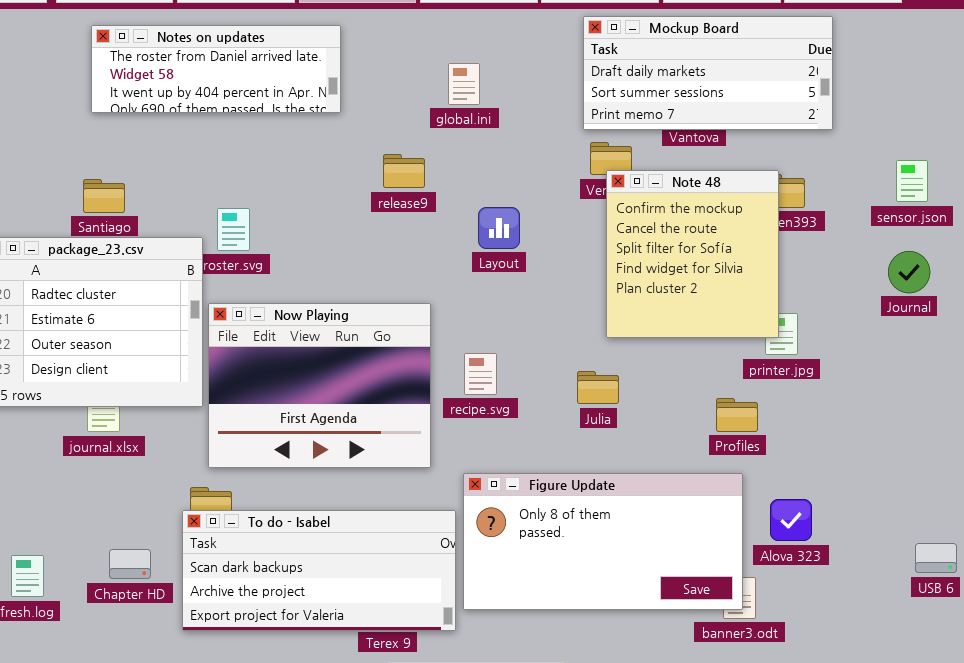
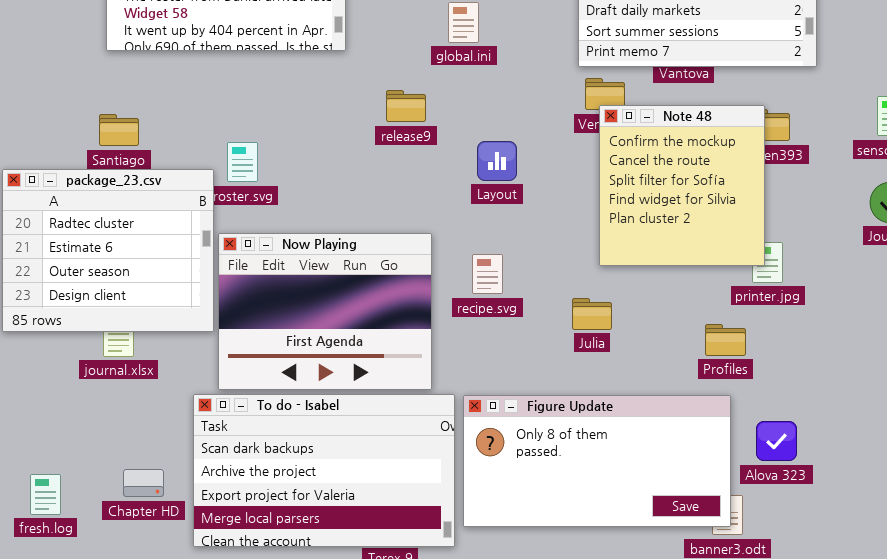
recipe.svg: [464,353,497,395] -> [472,254,503,294], moved
To do - Isabel: [182,510,456,631] -> [193,394,455,547], resized

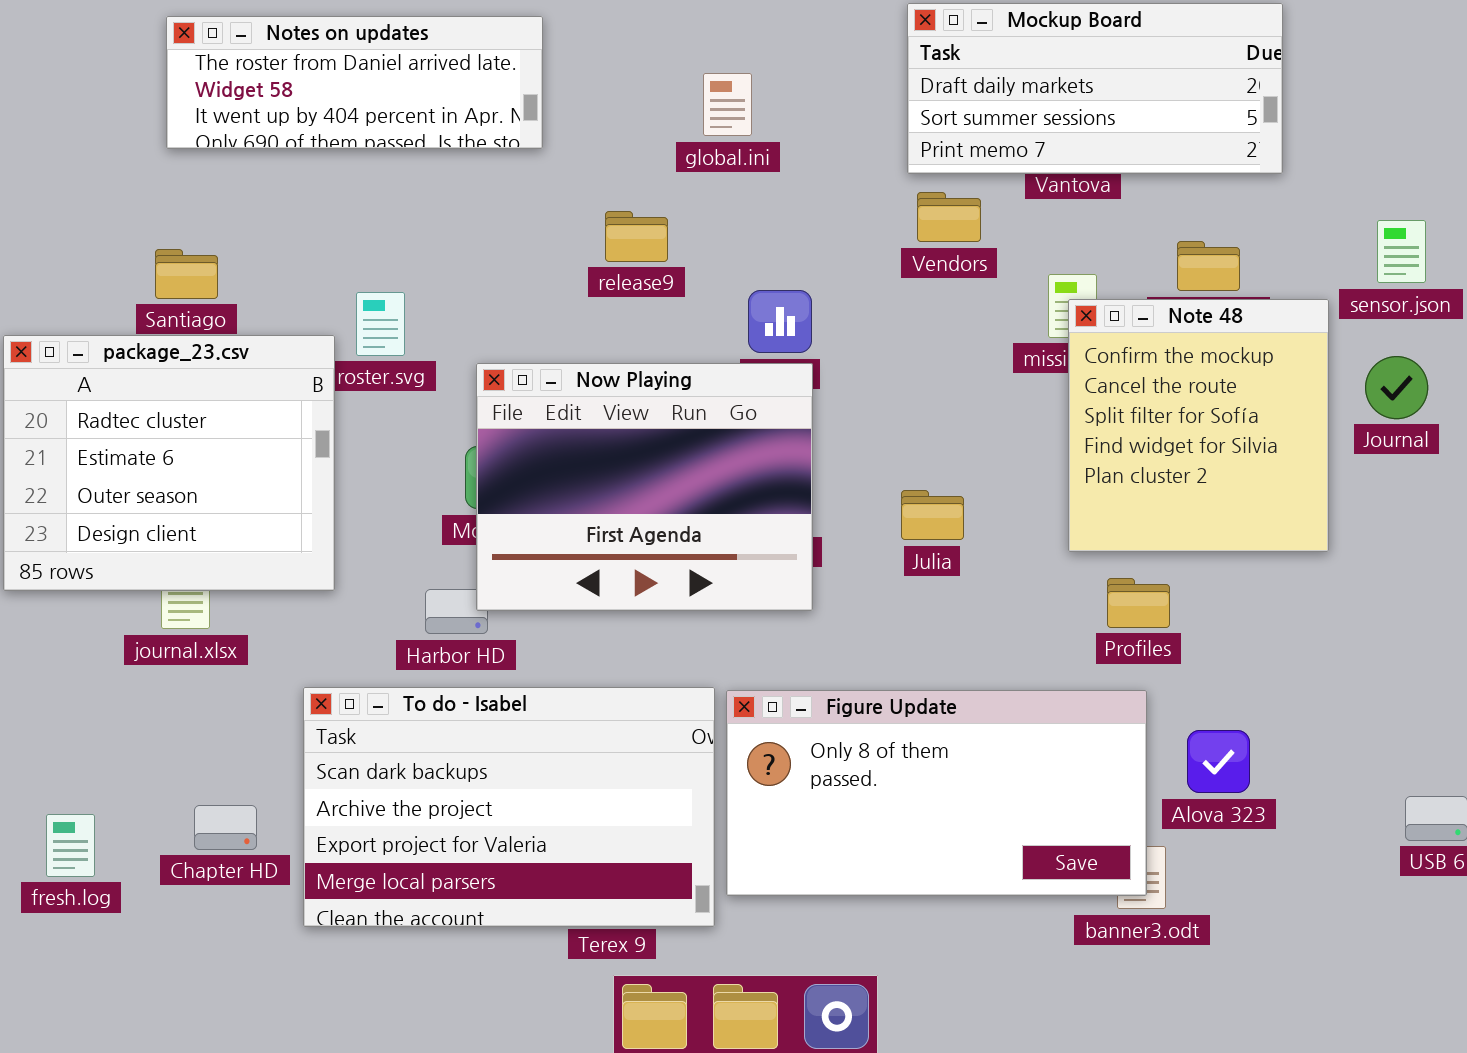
Note 48: [599,105,765,266] -> [1068,299,1329,552], moved
Now Playing: [218,233,432,390] -> [476,363,813,611], moved
Julia: [572,298,612,330] -> [901,490,964,540], moved

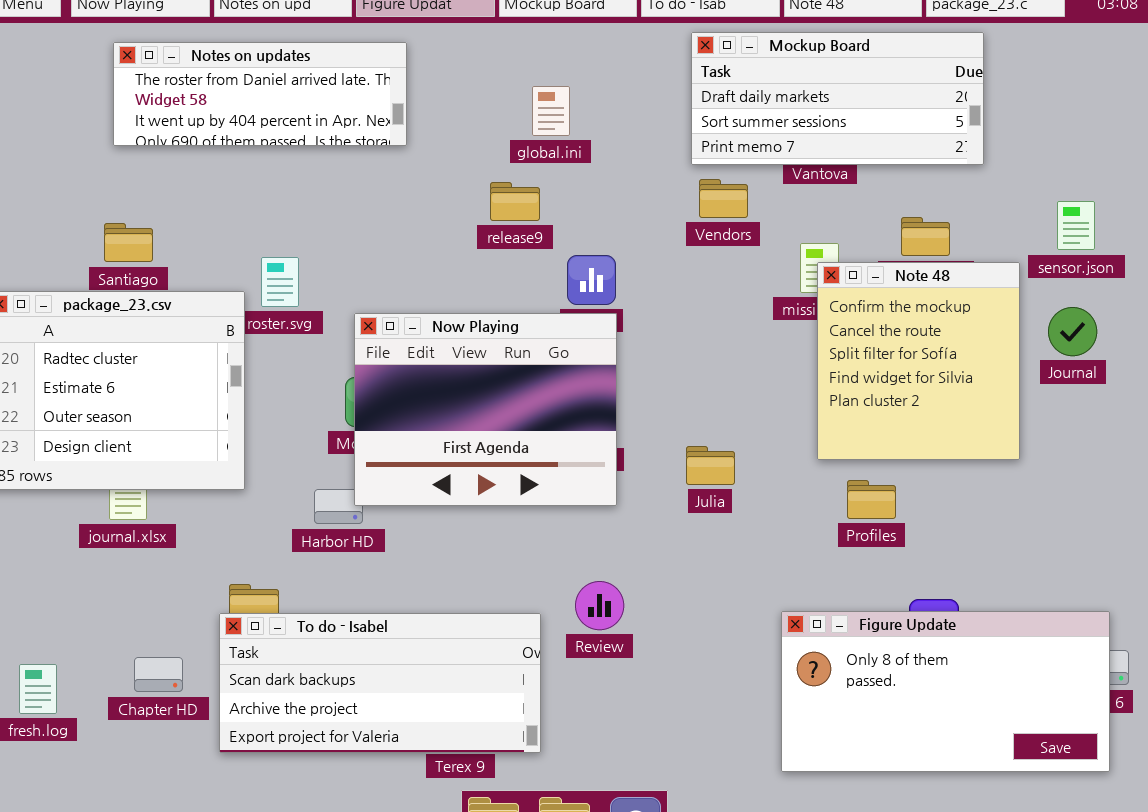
release9: [605,211,668,262] -> [490,182,540,221], moved
Julia: [901,490,964,540] -> [686,446,735,485], moved
To do - Isabel: [303,687,715,927] -> [219,613,541,753], resized
Figure Update: [726,690,1147,896] -> [781,611,1110,772], moved

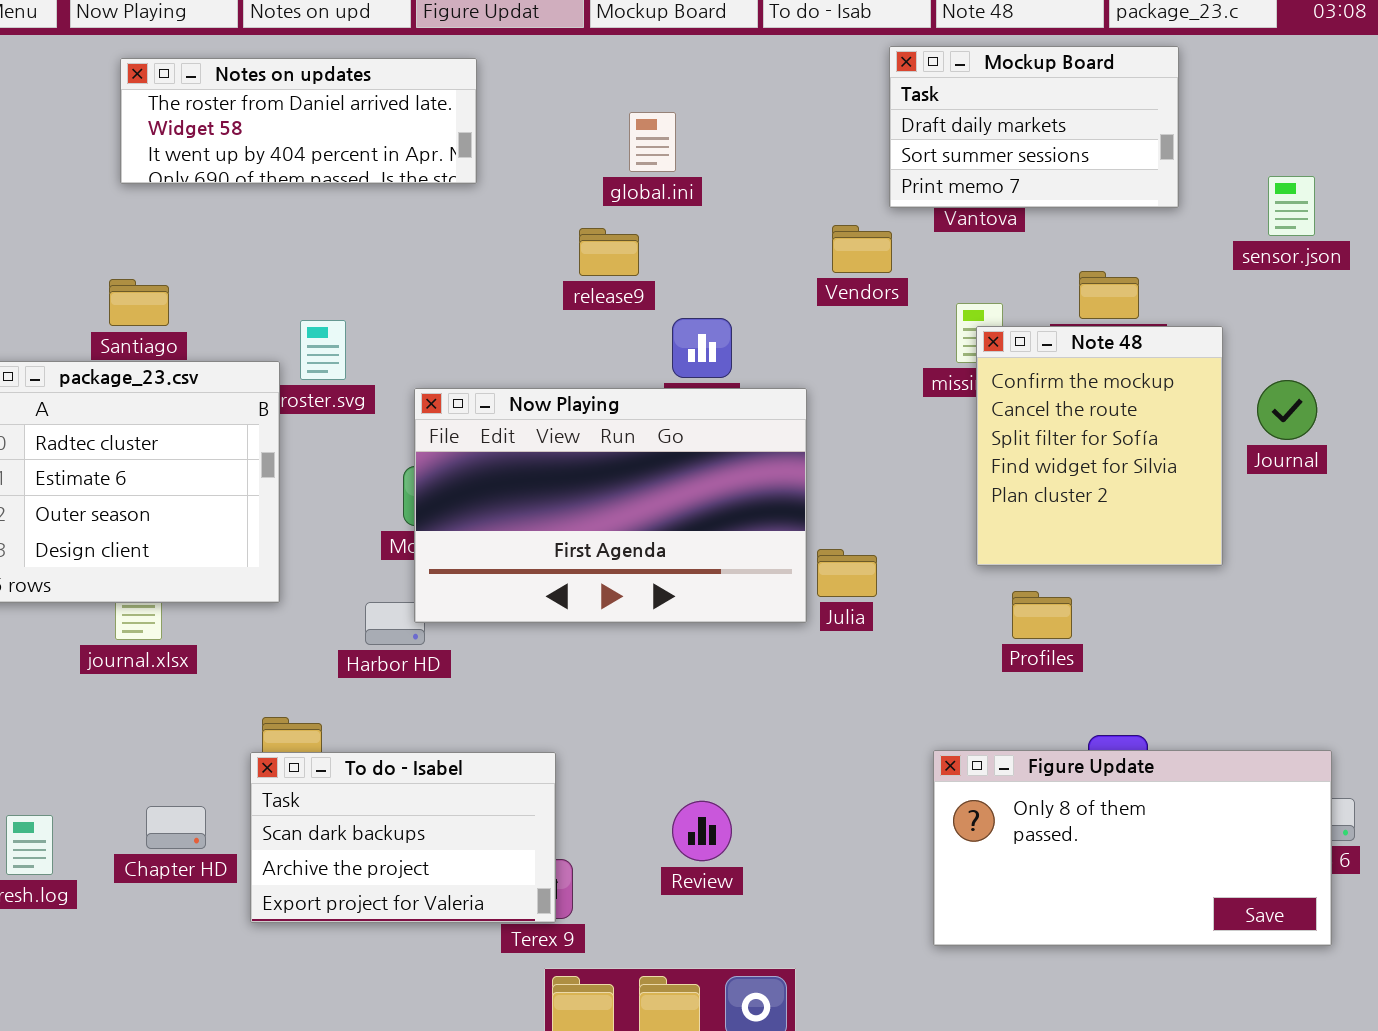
Mockup Board: [691,32,984,165] -> [889,46,1179,208], resized
sensor.json: [1057,201,1095,250] -> [1268,176,1315,236], moved
Now Playing: [354,313,617,506] -> [414,388,807,623], resized
Review: [575,581,624,630] -> [672,801,732,861], moved
To do - Isabel: [219,613,541,753] -> [250,752,556,923], resized

